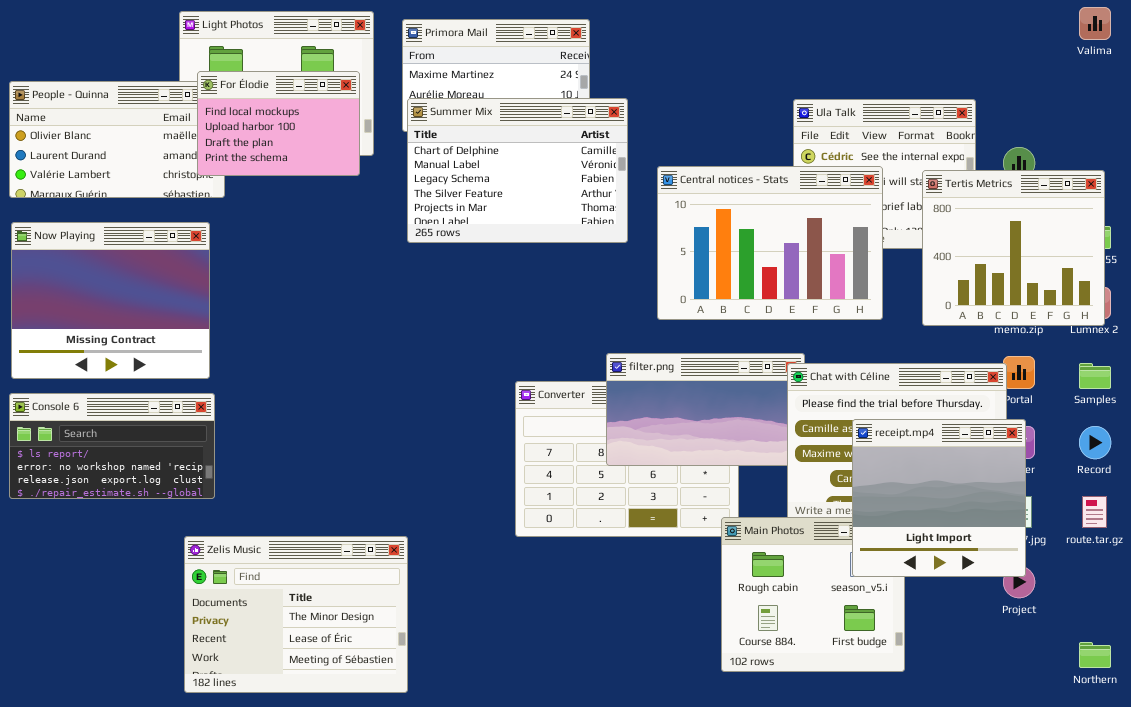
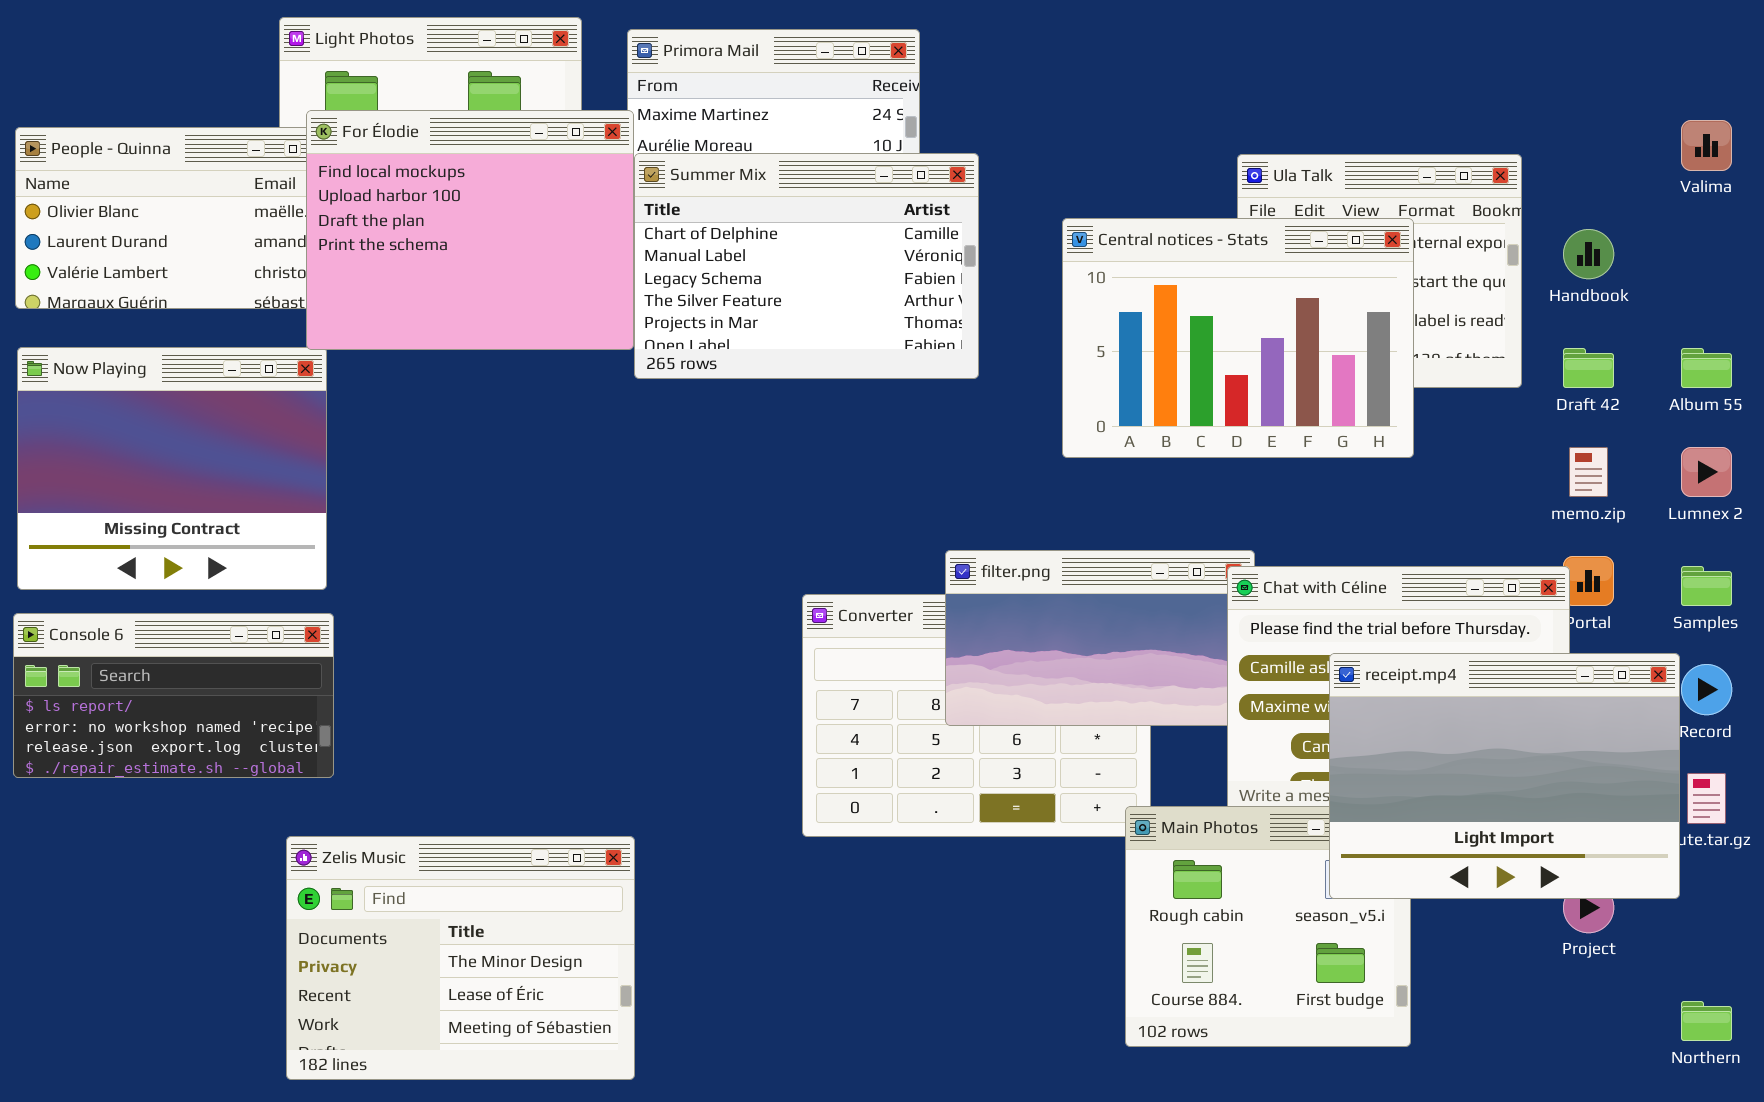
Valima: [1079,7,1111,40] -> [1681,120,1732,171], moved
For Élodie: [197,71,360,176] -> [306,110,634,350], resized
Central notices - Stats: [657,166,883,320] -> [1062,218,1414,458], moved
Tertis Metrics: [922,170,1105,326] -> none, closed
receipt.mp4: [852,419,1026,577] -> [1329,653,1680,899], resized

